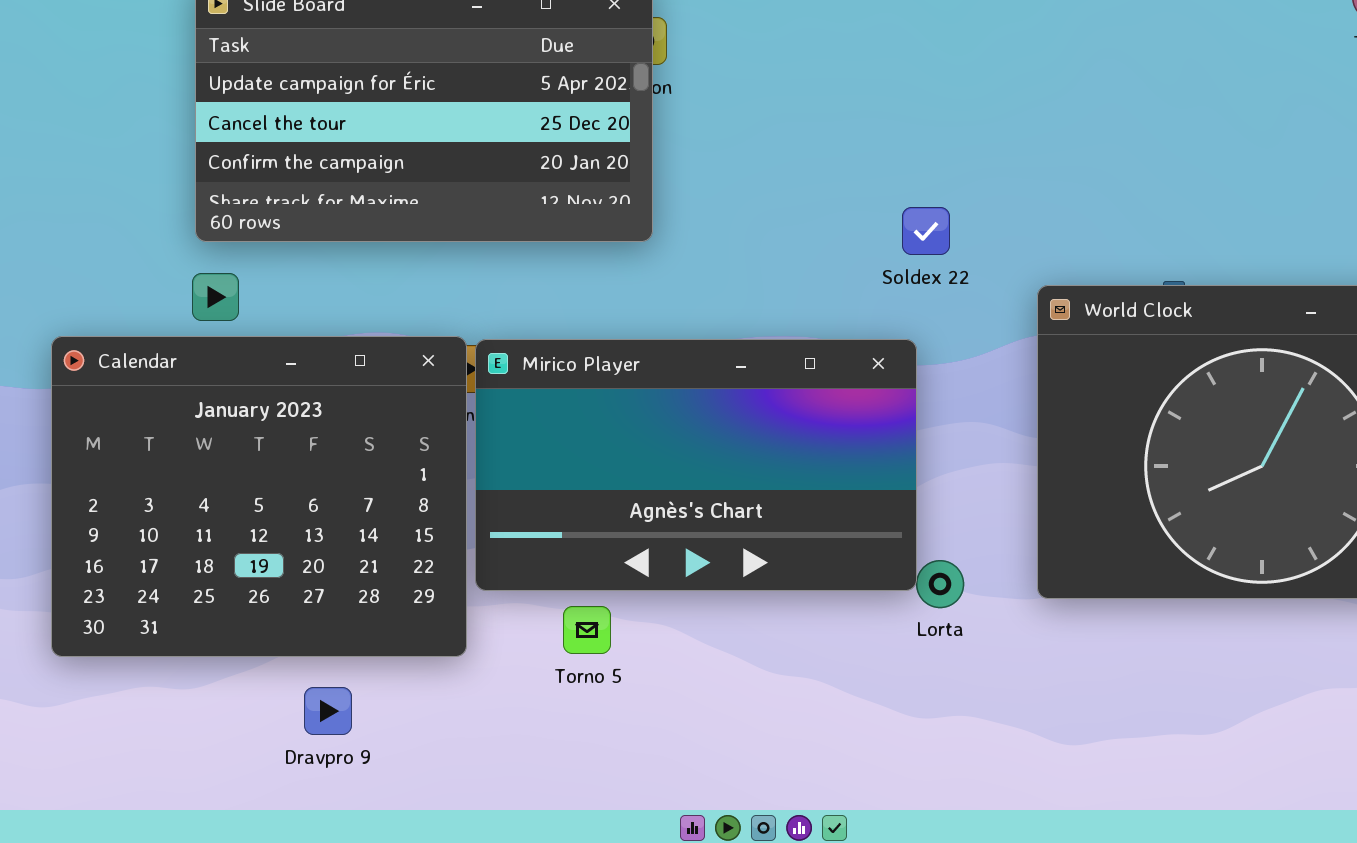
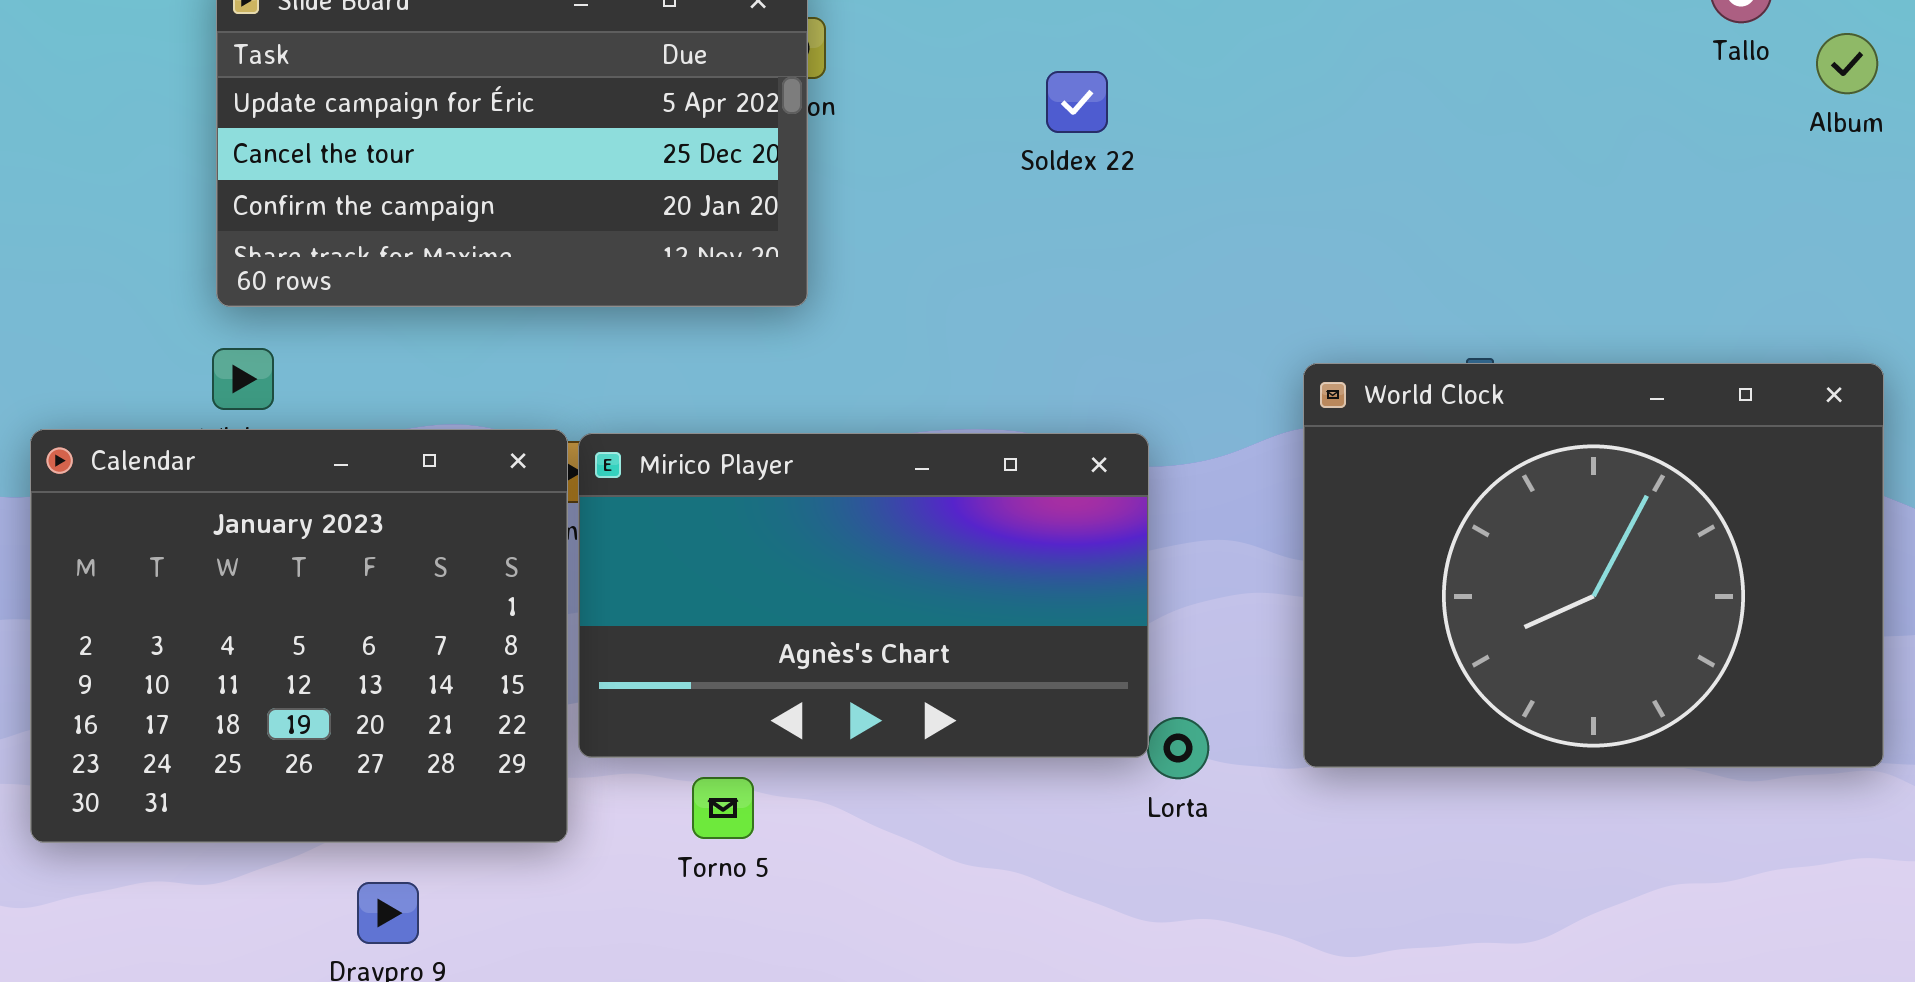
Soldex 22: [902,207,950,255] -> [1046,71,1108,133], moved

